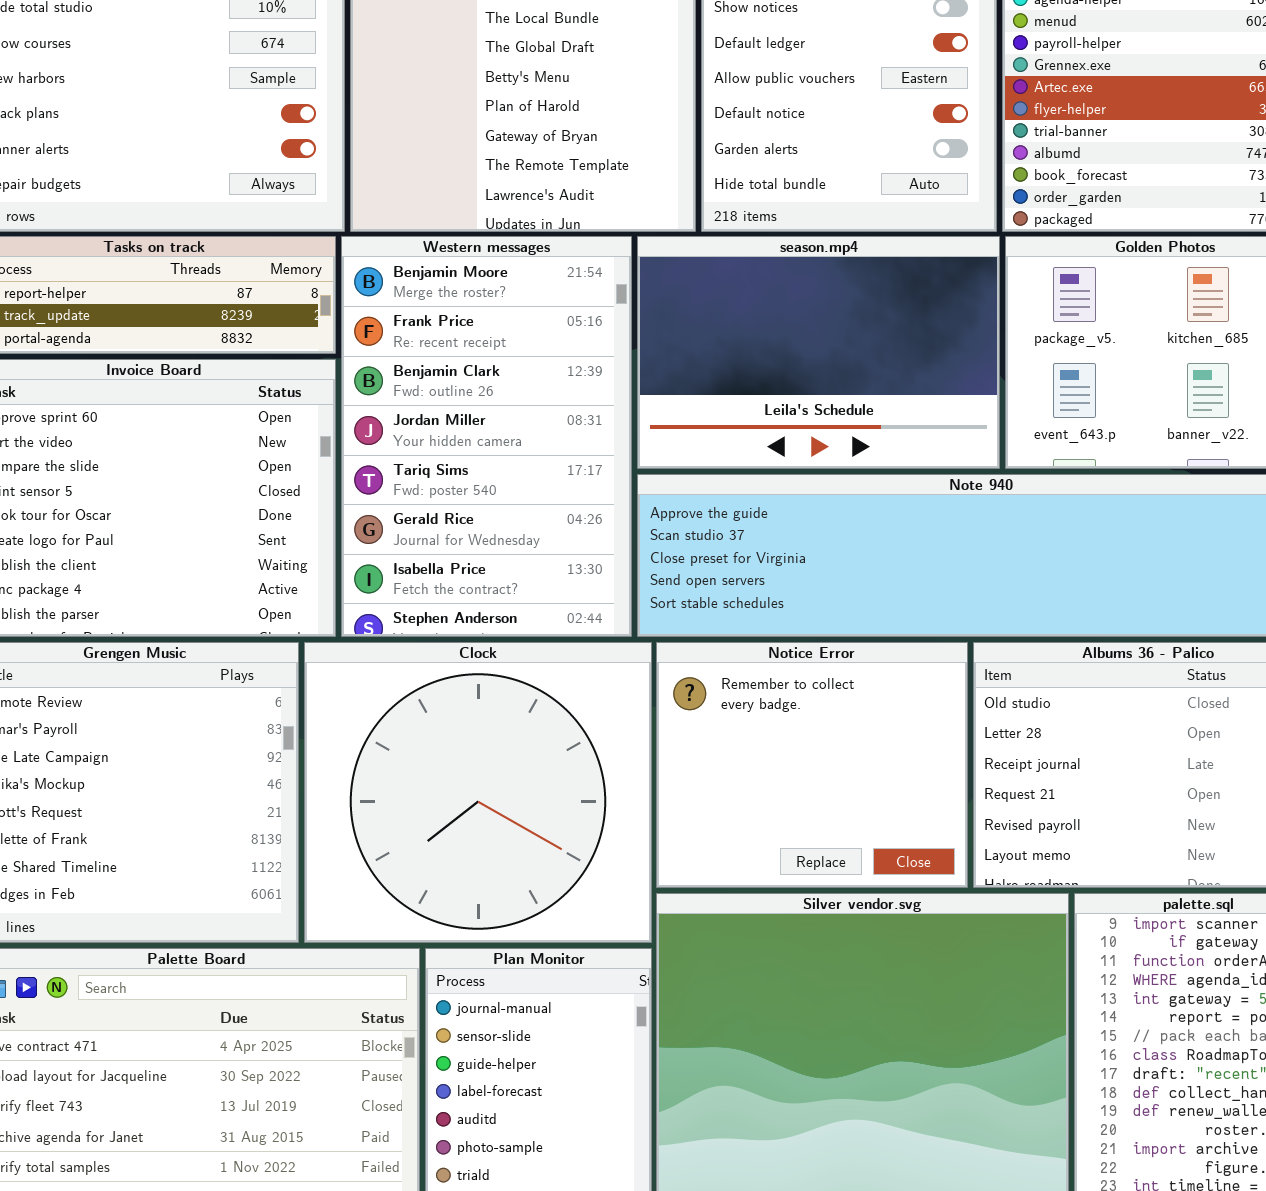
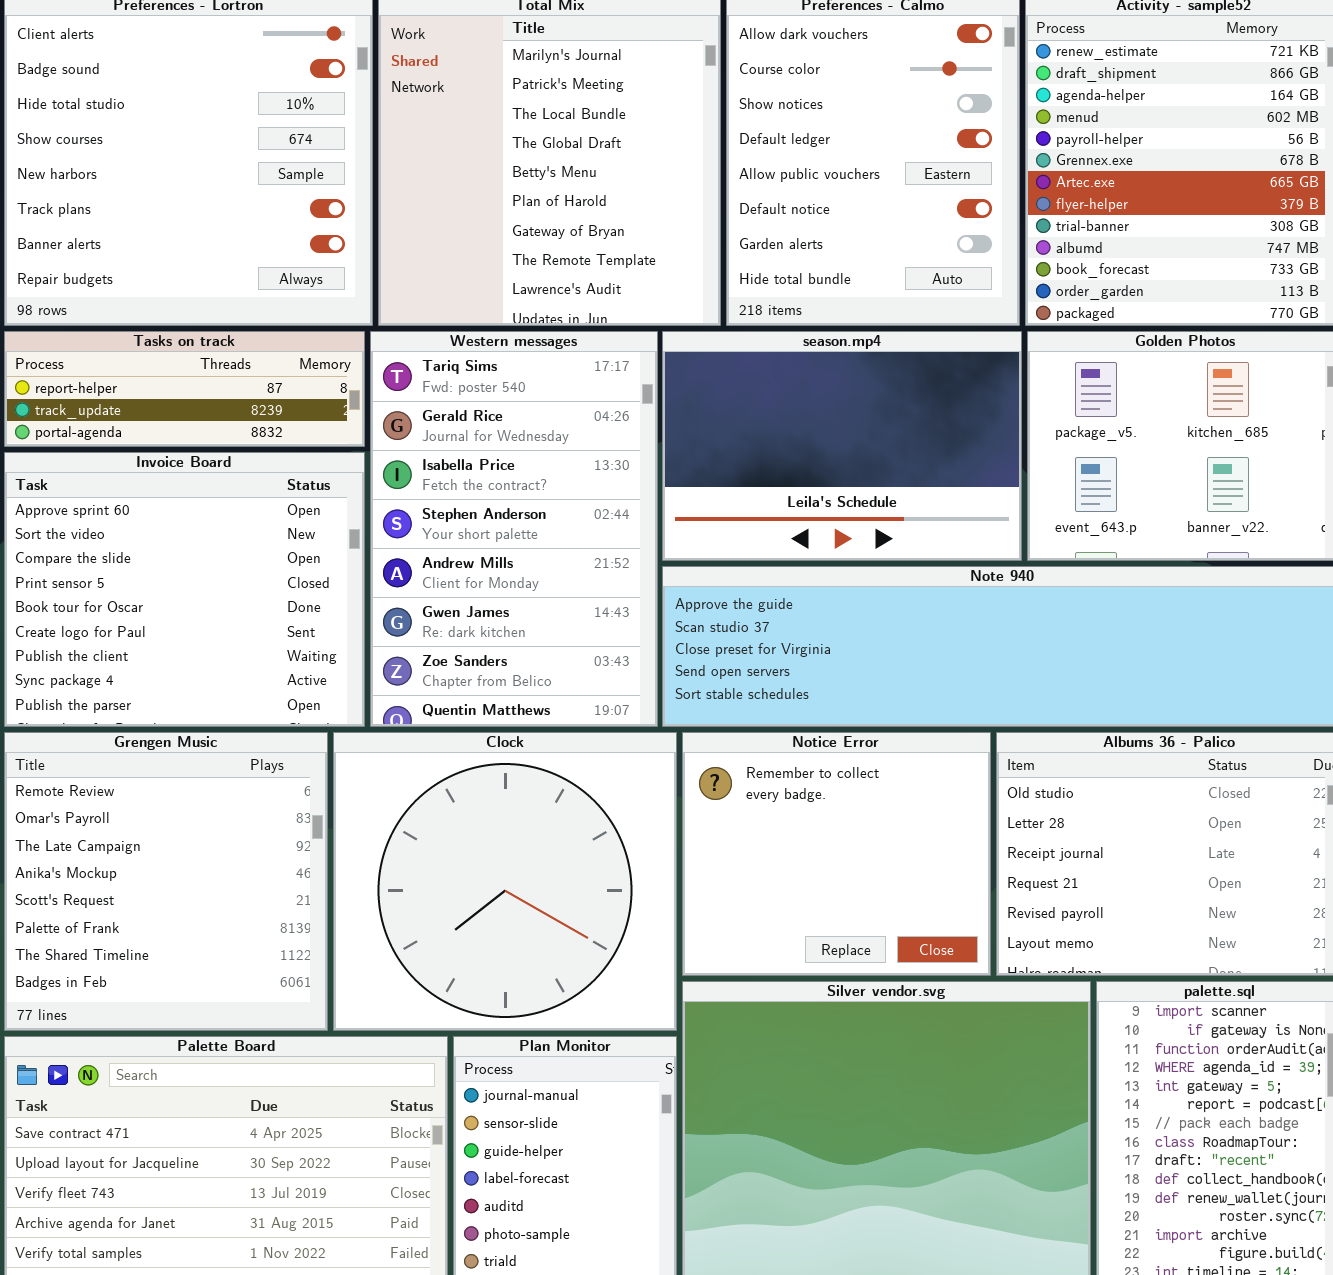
Western messages: [341,236,632,637] -> [370,331,658,727], scrolled down 4 rows

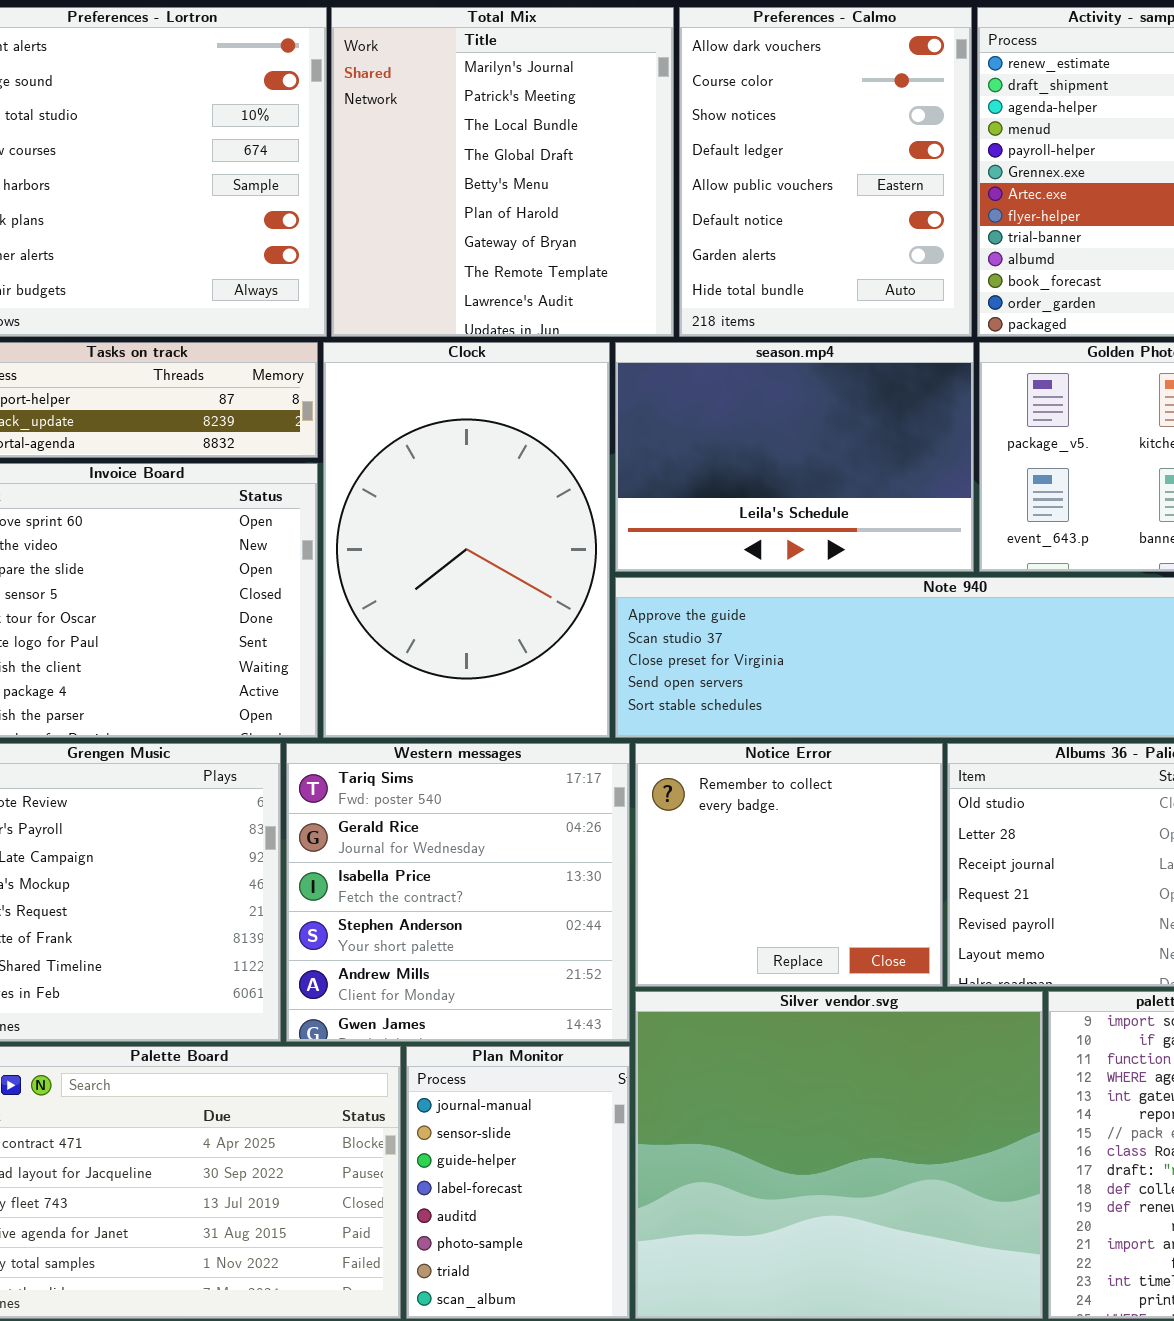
Western messages: [370,331,658,727] -> [286,743,630,1042], moved, resized
Clock: [333,732,677,1031] -> [323,342,610,738], moved, resized

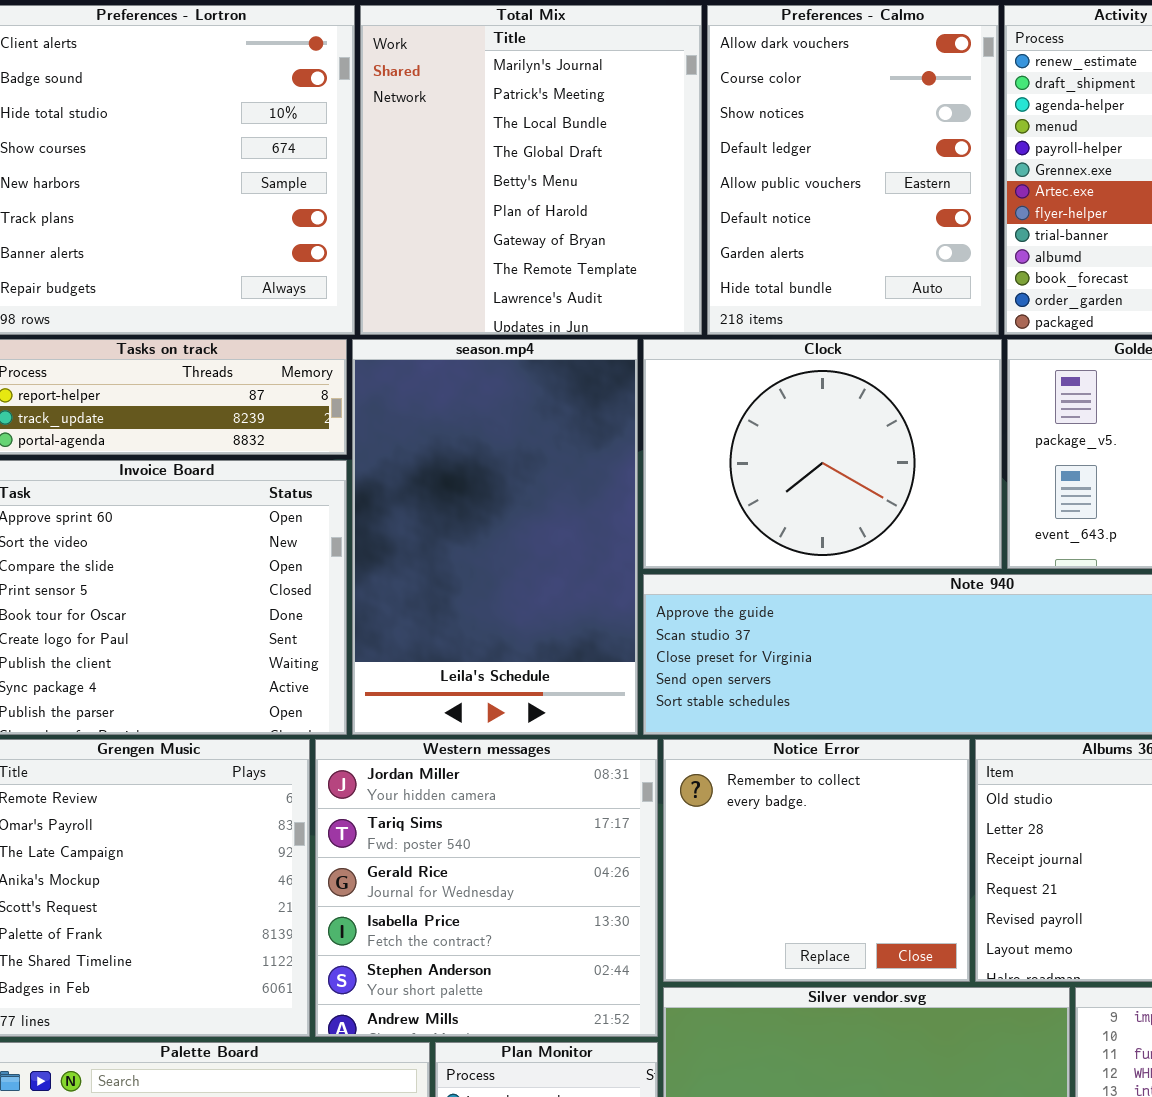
Clock: [323,342,610,738] -> [643,339,1002,569], moved, resized
season.mp4: [615,342,974,572] -> [352,339,638,735], moved, resized
Western messages: [286,743,630,1042] -> [315,739,658,1037], scrolled up 1 row

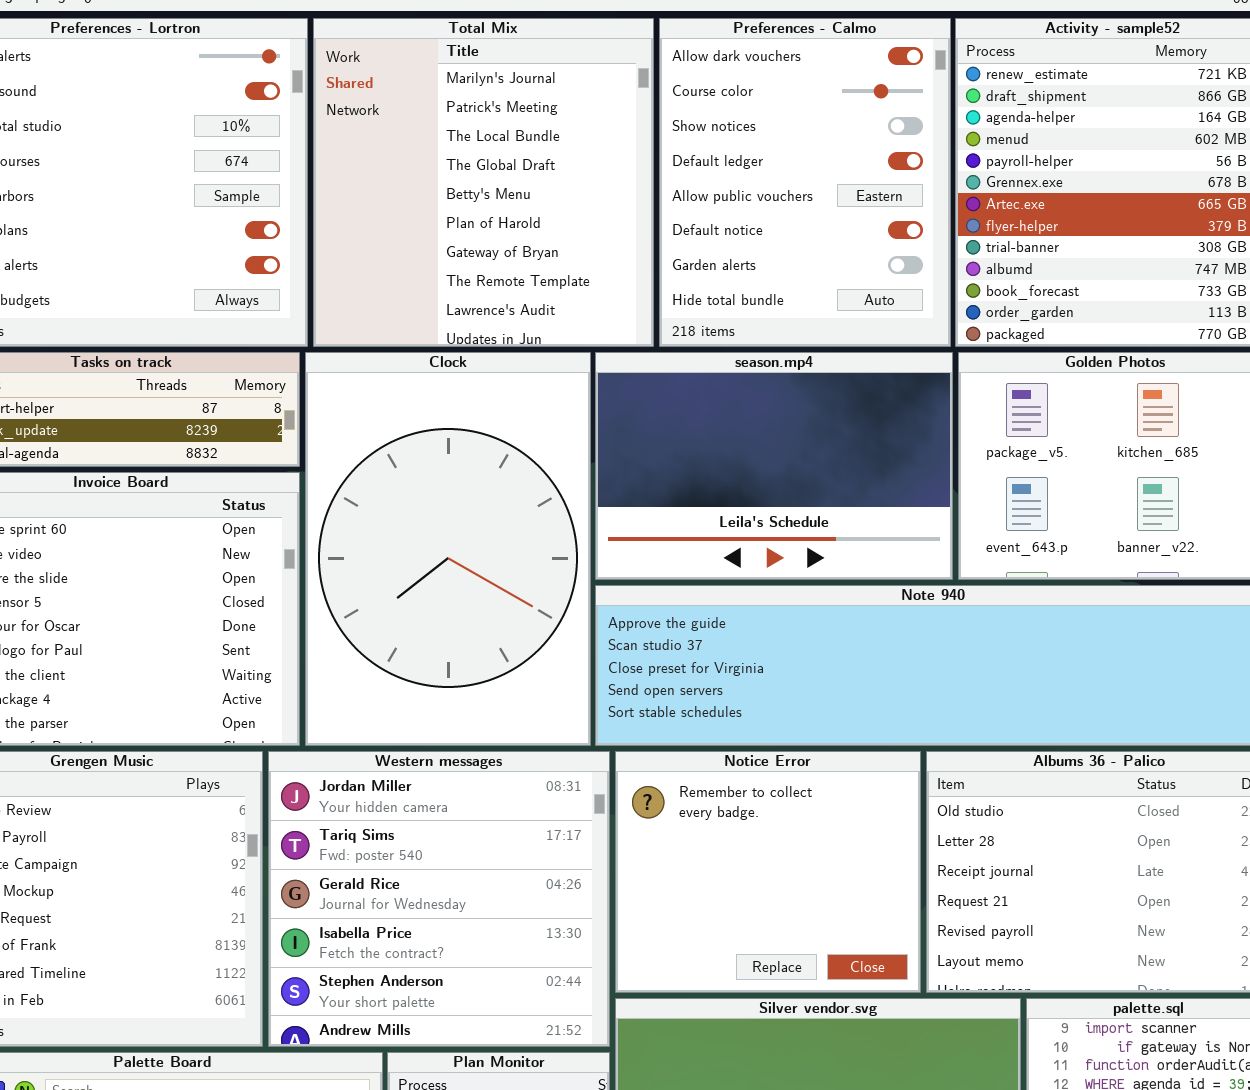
season.mp4: [352,339,638,735] -> [595,352,953,580], moved, resized
Clock: [643,339,1002,569] -> [305,352,591,746], moved, resized

